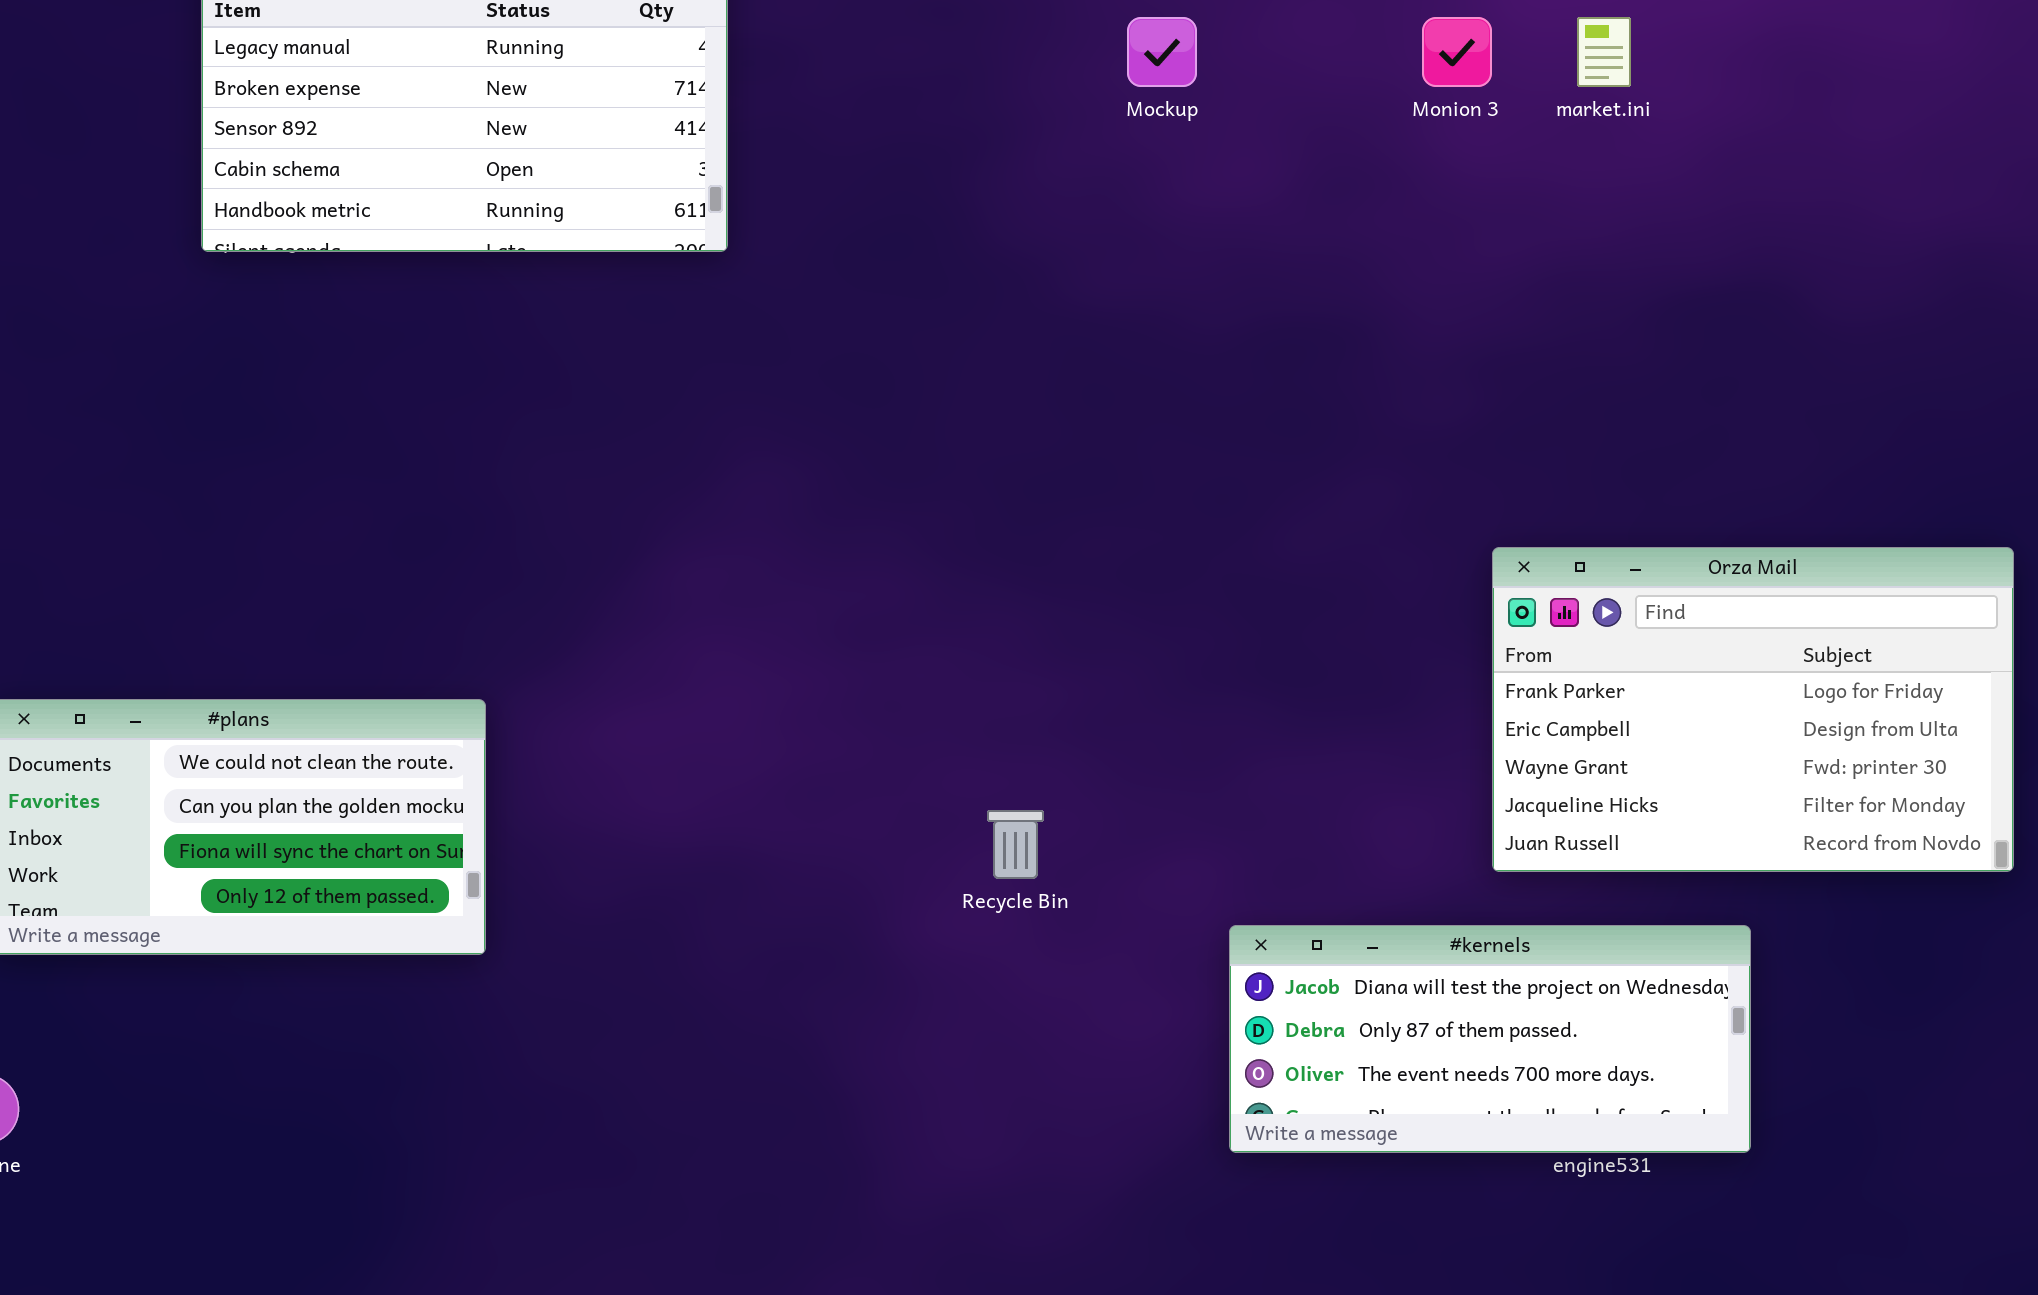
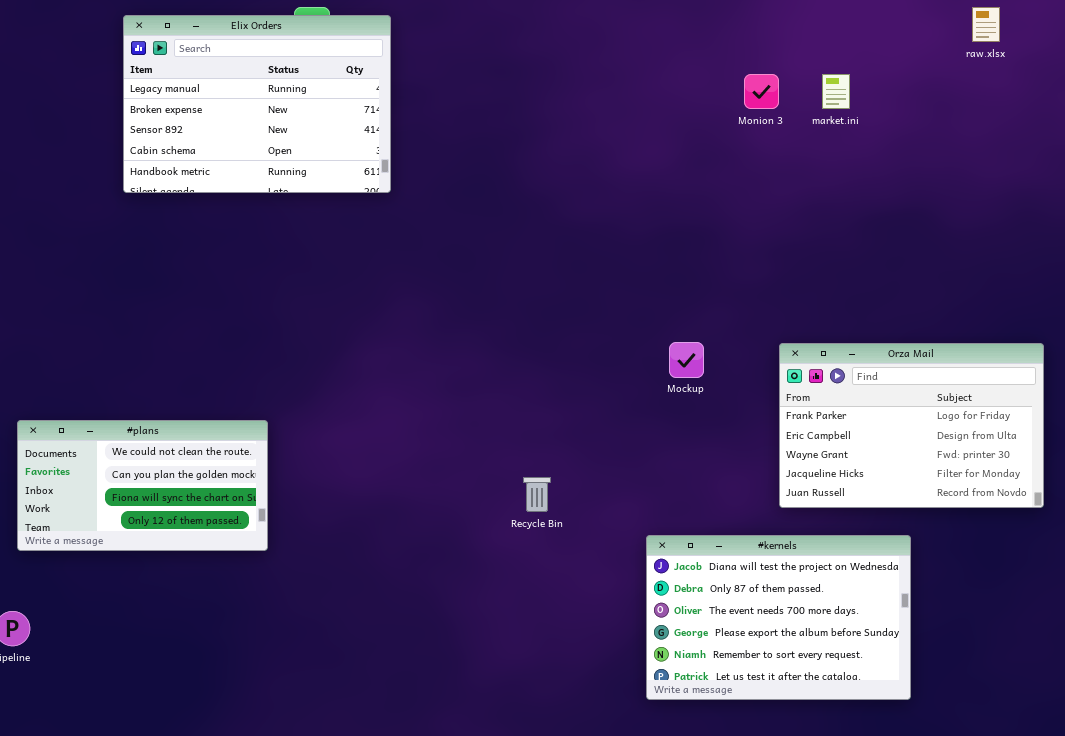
Mockup: [1127,17,1197,87] -> [669,342,704,378], moved
#kernels: [1229,925,1751,1153] -> [646,535,911,700], resized

